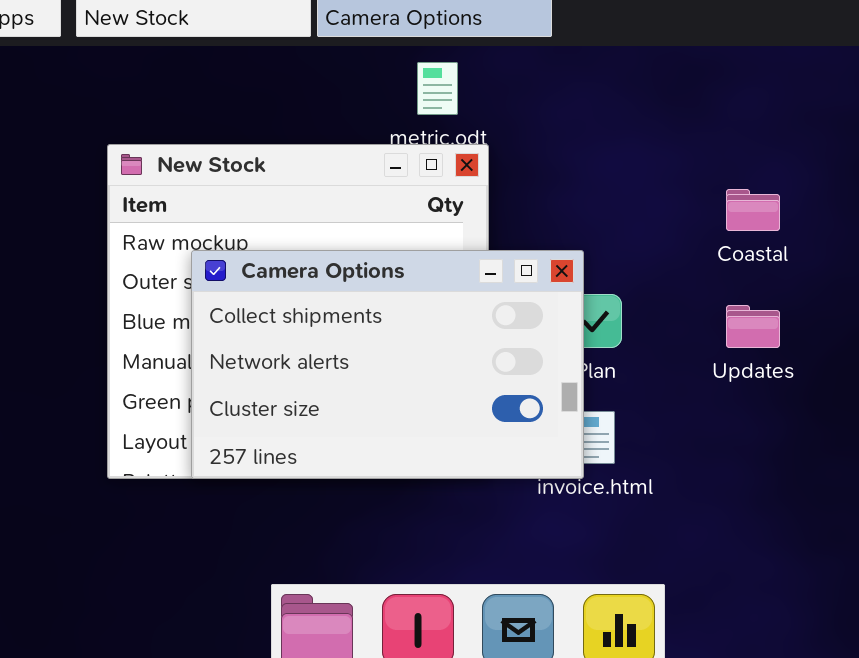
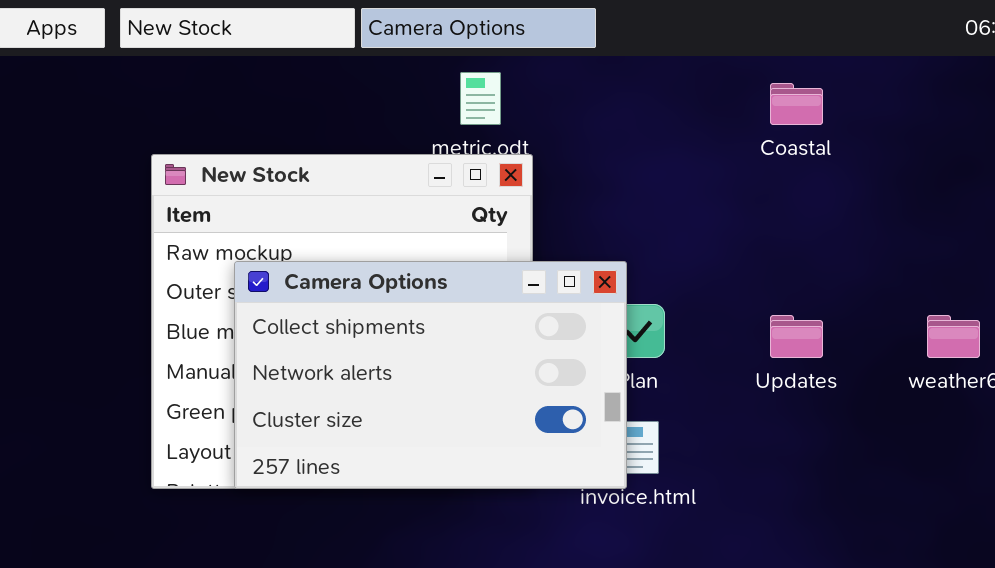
Coastal: [726,189,780,231] -> [770,83,823,125], moved

